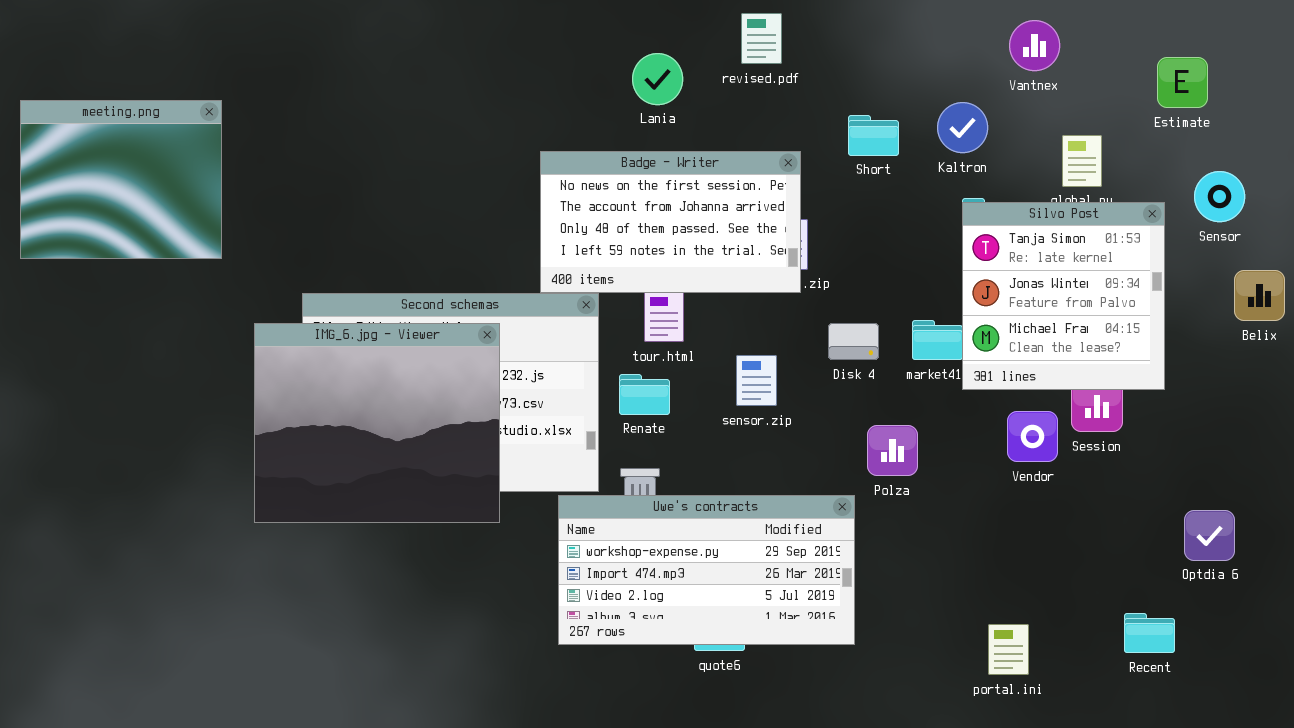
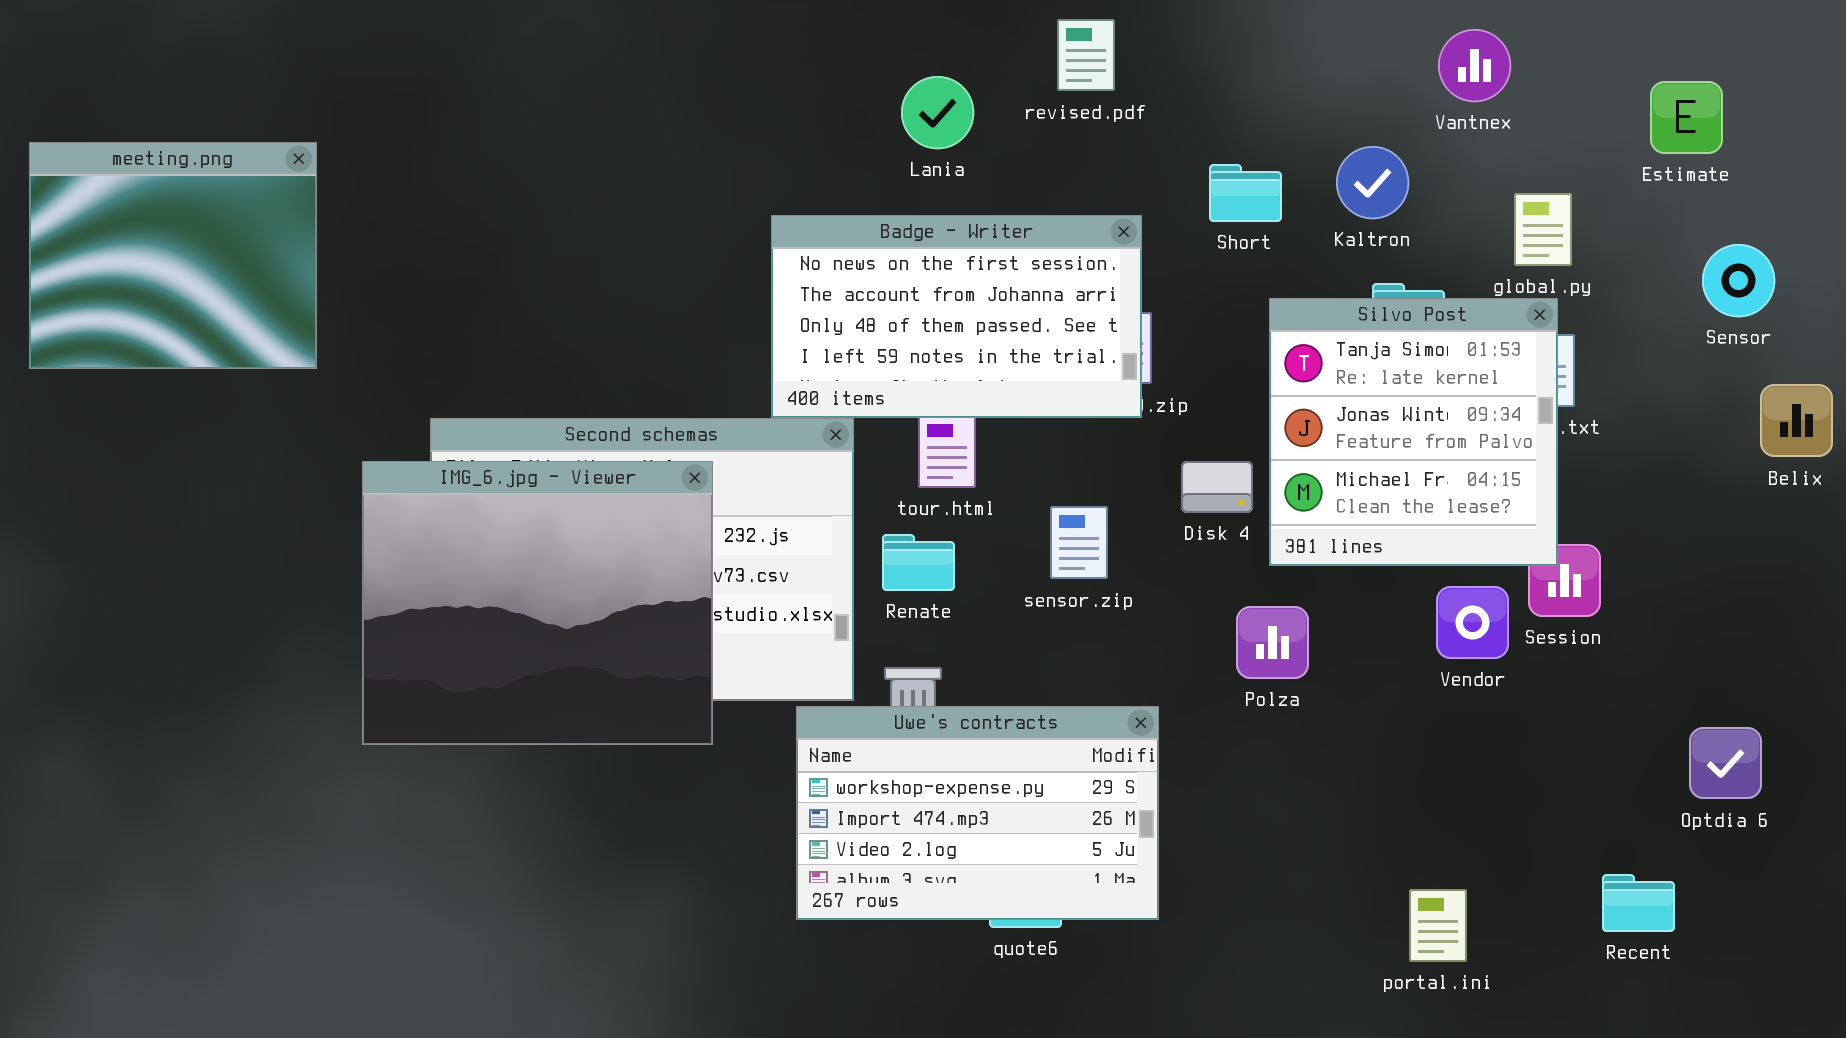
Silvo Post: [962,202,1165,390] -> [1269,298,1558,566], moved
Uwe's contracts: [558,495,855,645] -> [796,706,1159,920], resized

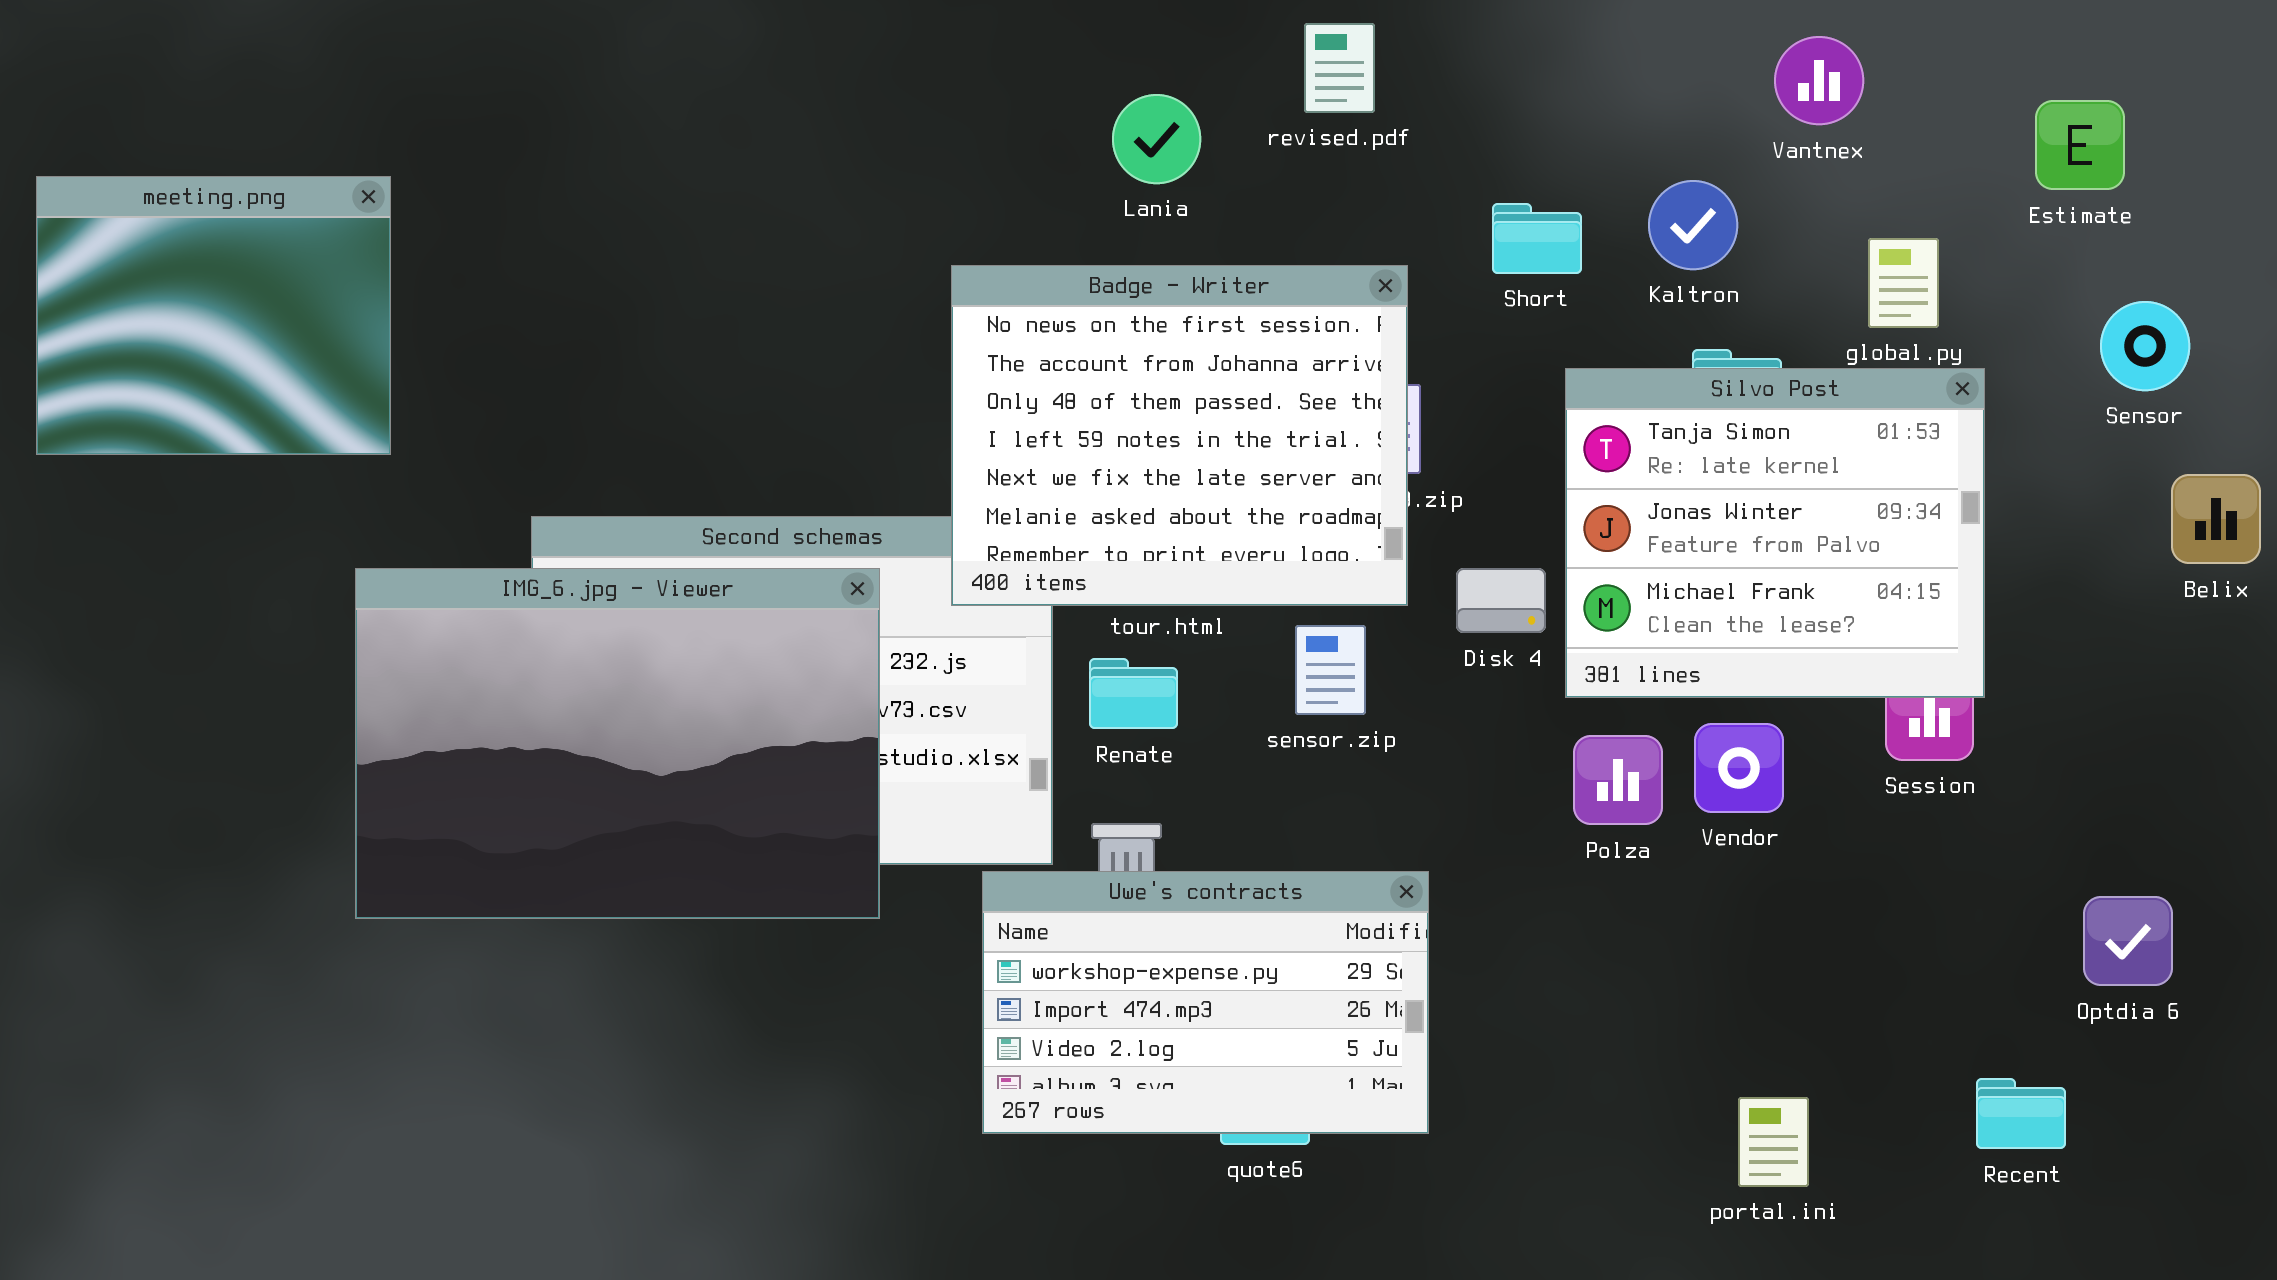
Badge - Writer: [771,215,1142,418] -> [951,265,1408,606], resized
Silvo Post: [1269,298,1558,566] -> [1565,368,1985,698], resized
IMG_6.jpg - Viewer: [362,461,713,745] -> [355,568,880,919], resized
Vendor: [1436,586,1509,659] -> [1694,723,1784,813], moved
Polza: [1236,606,1309,679] -> [1573,735,1663,825], moved

